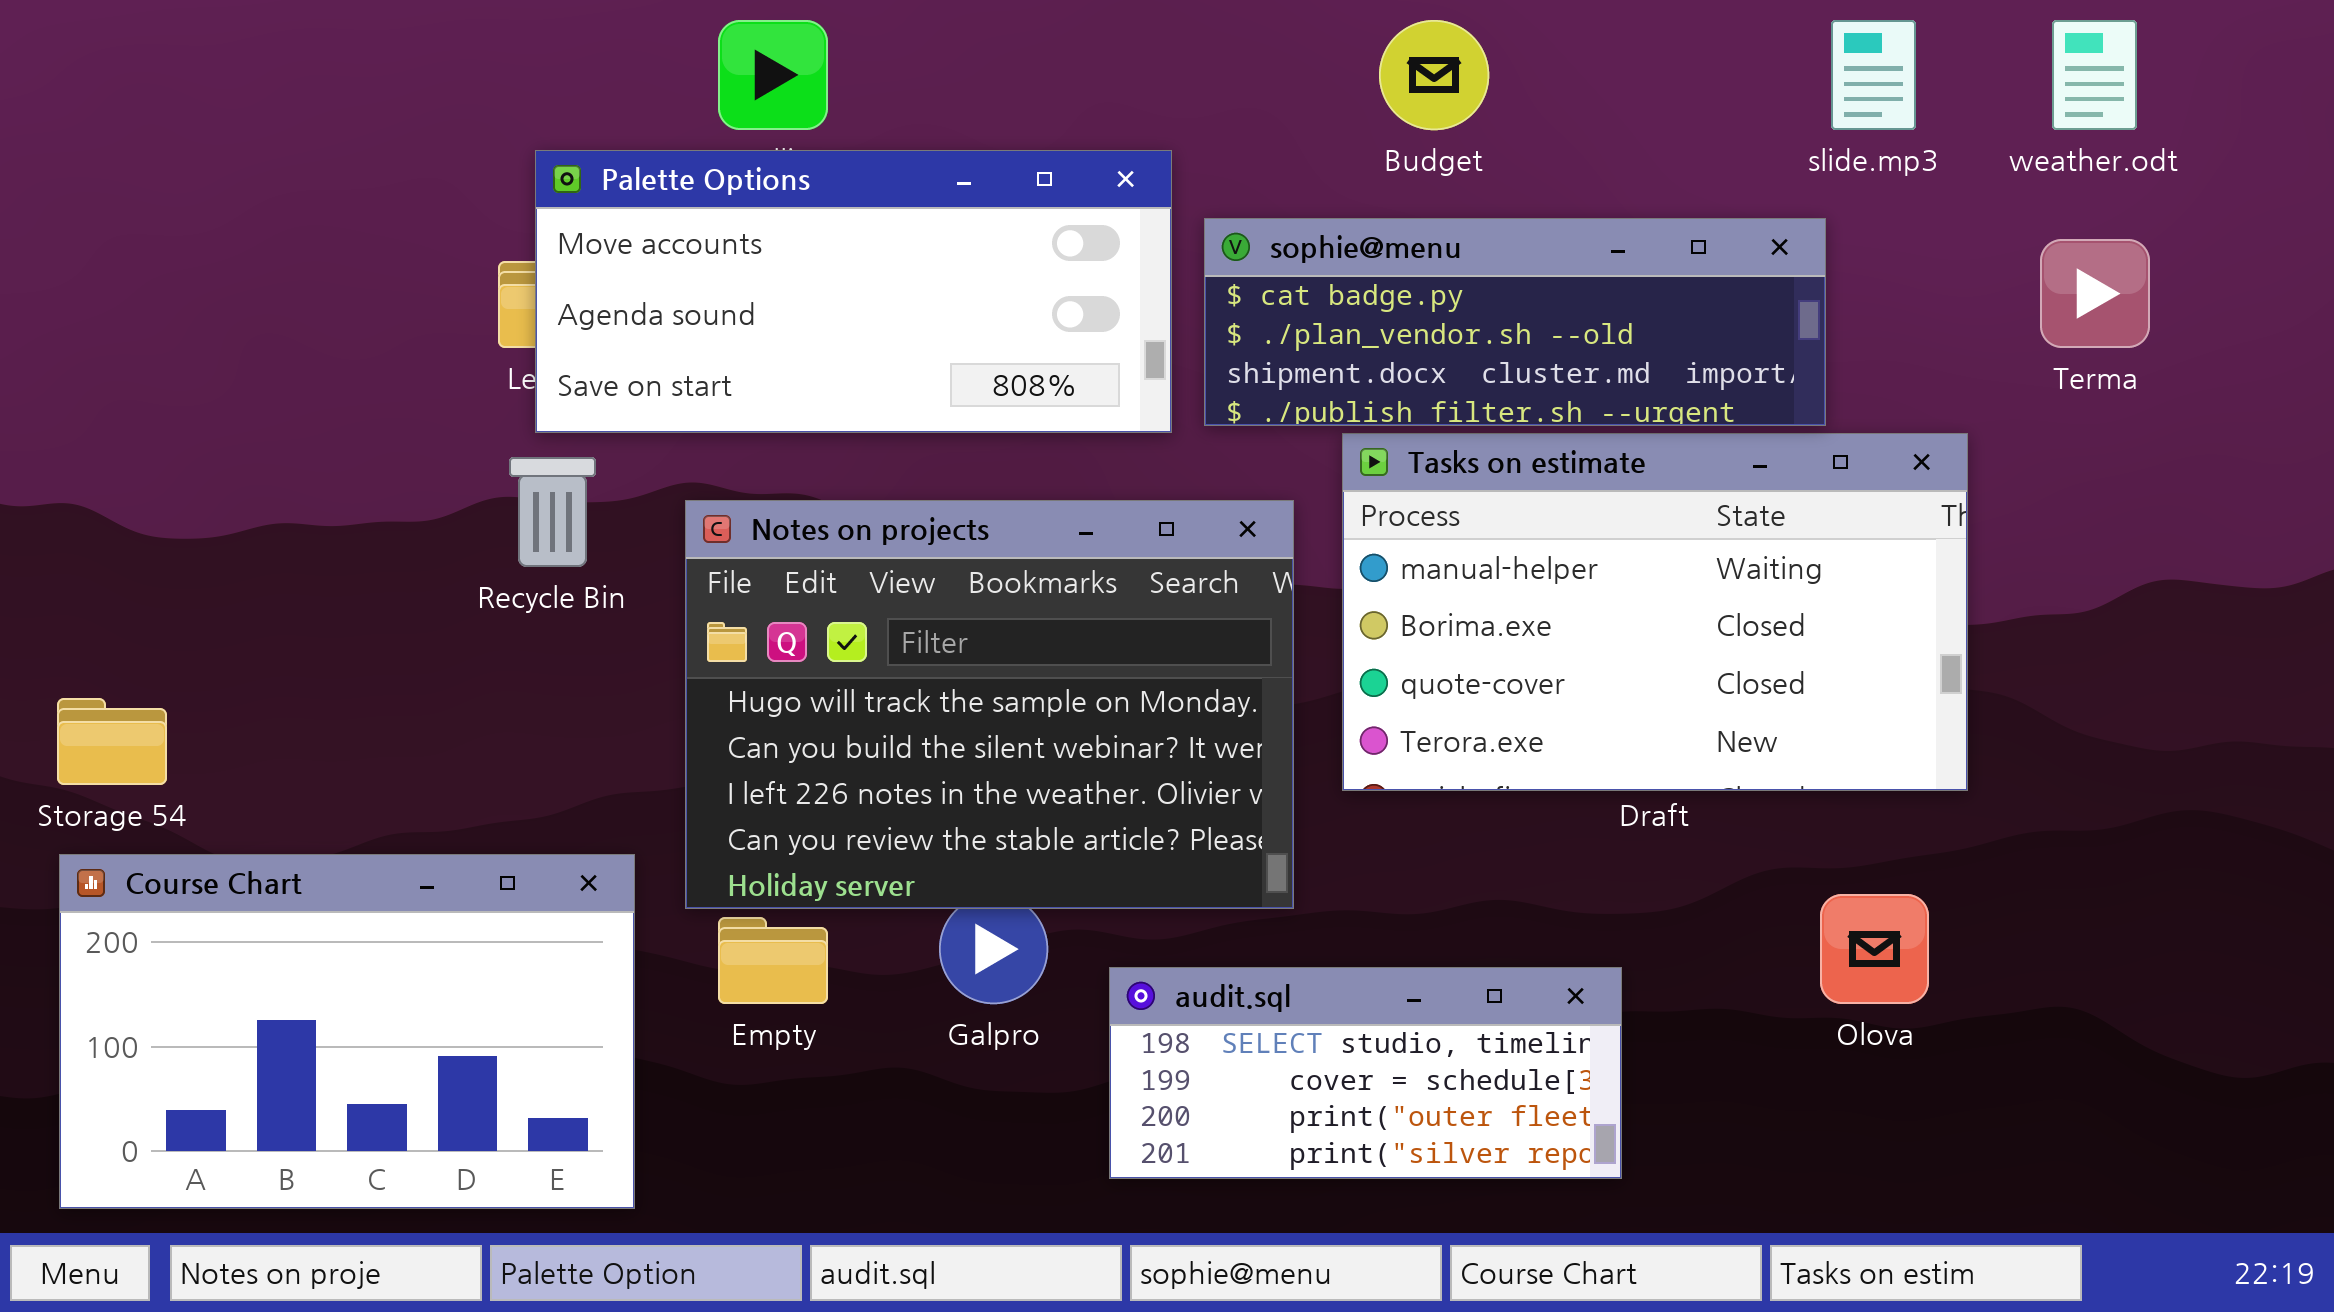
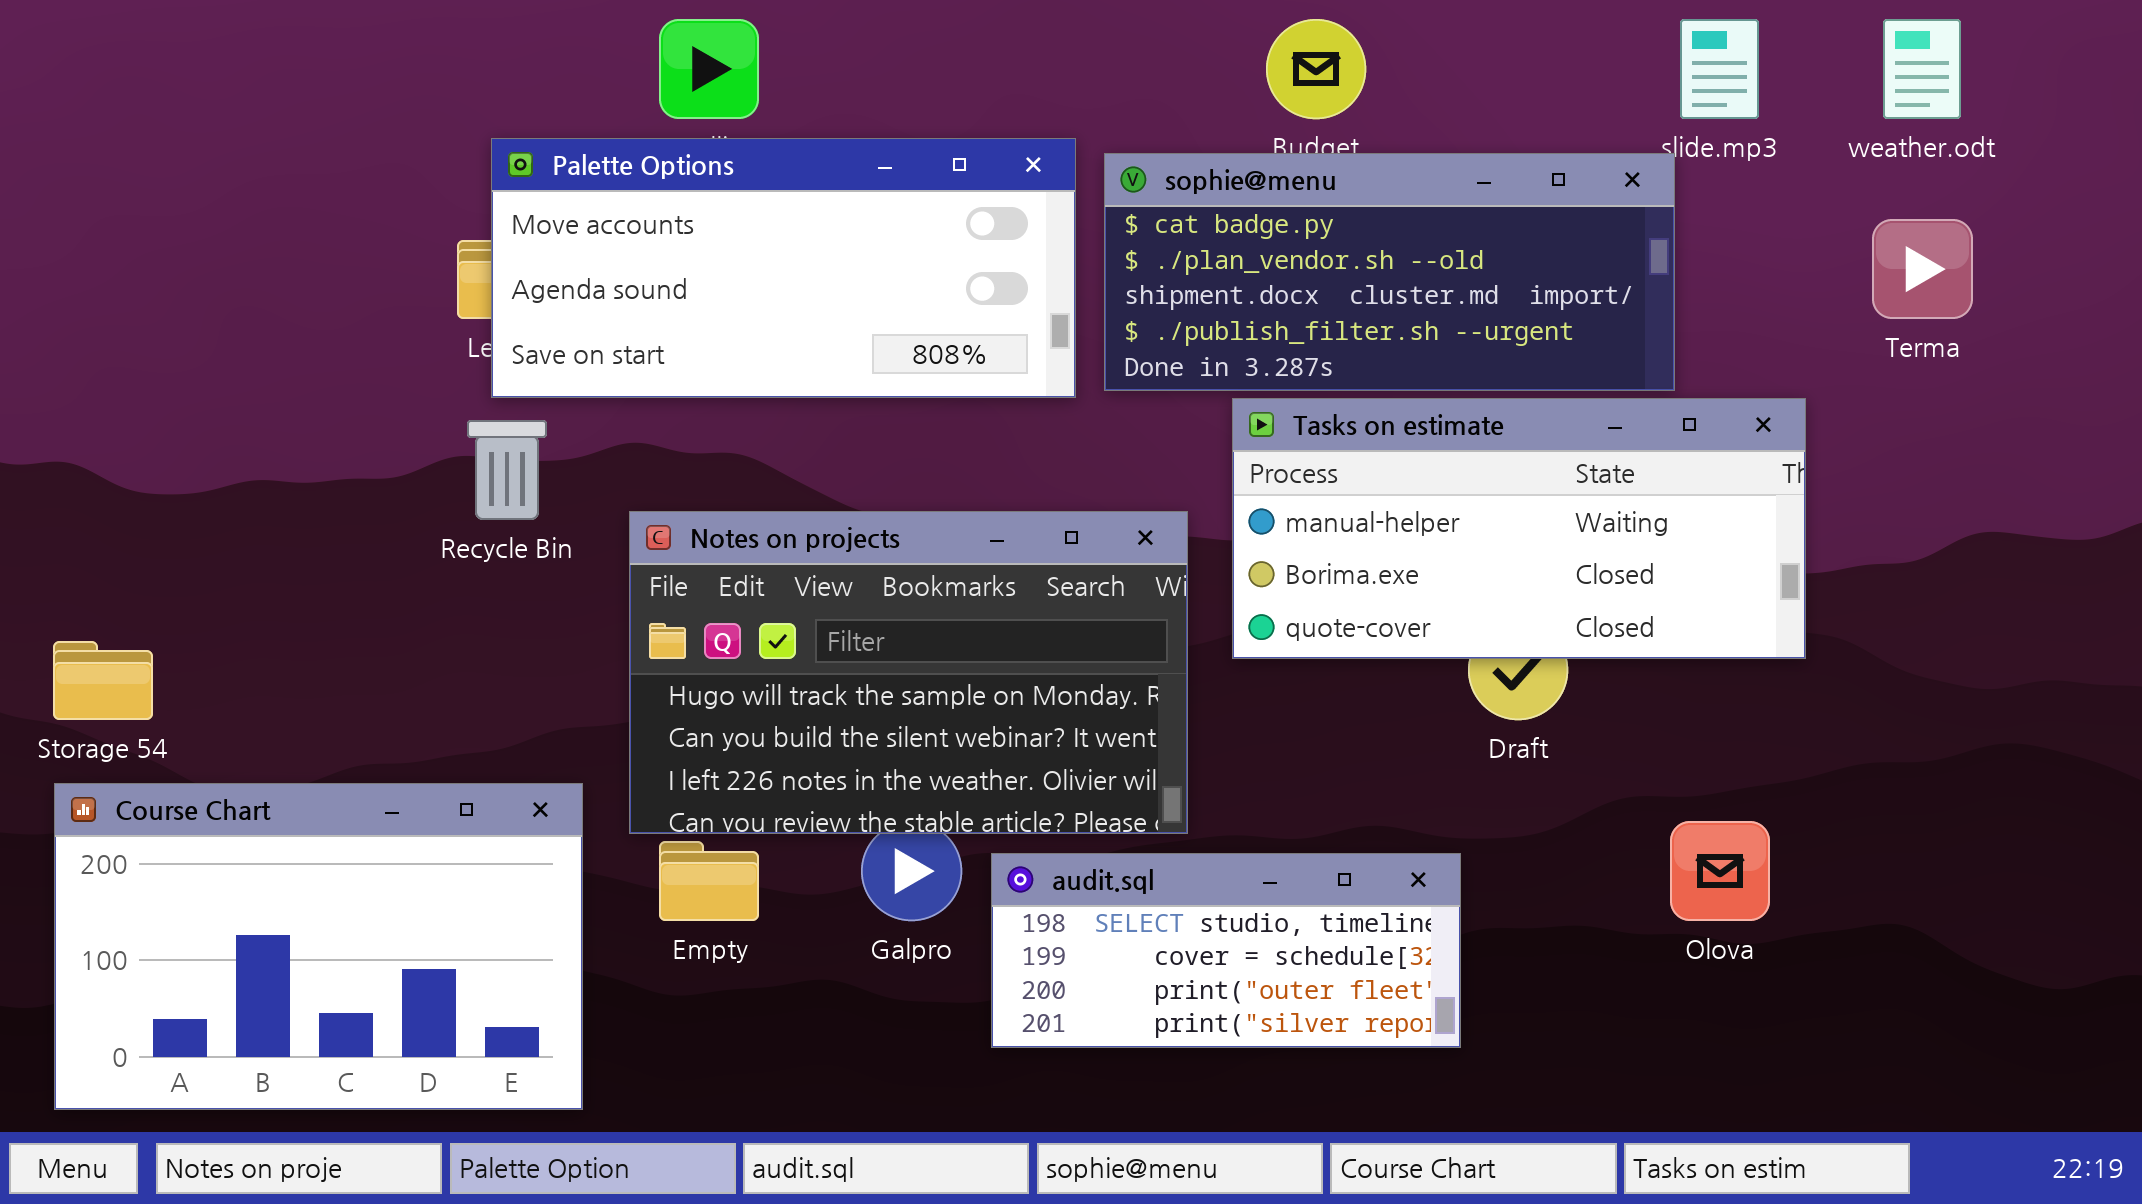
sophie@menu: [1204,218,1826,426] -> [1104,153,1675,391], resized
Tasks on estimate: [1342,433,1968,791] -> [1232,398,1806,659], resized
Notes on projects: [685,500,1294,909] -> [629,511,1188,834], resized
audit.sql: [1109,967,1622,1179] -> [991,853,1461,1048], moved

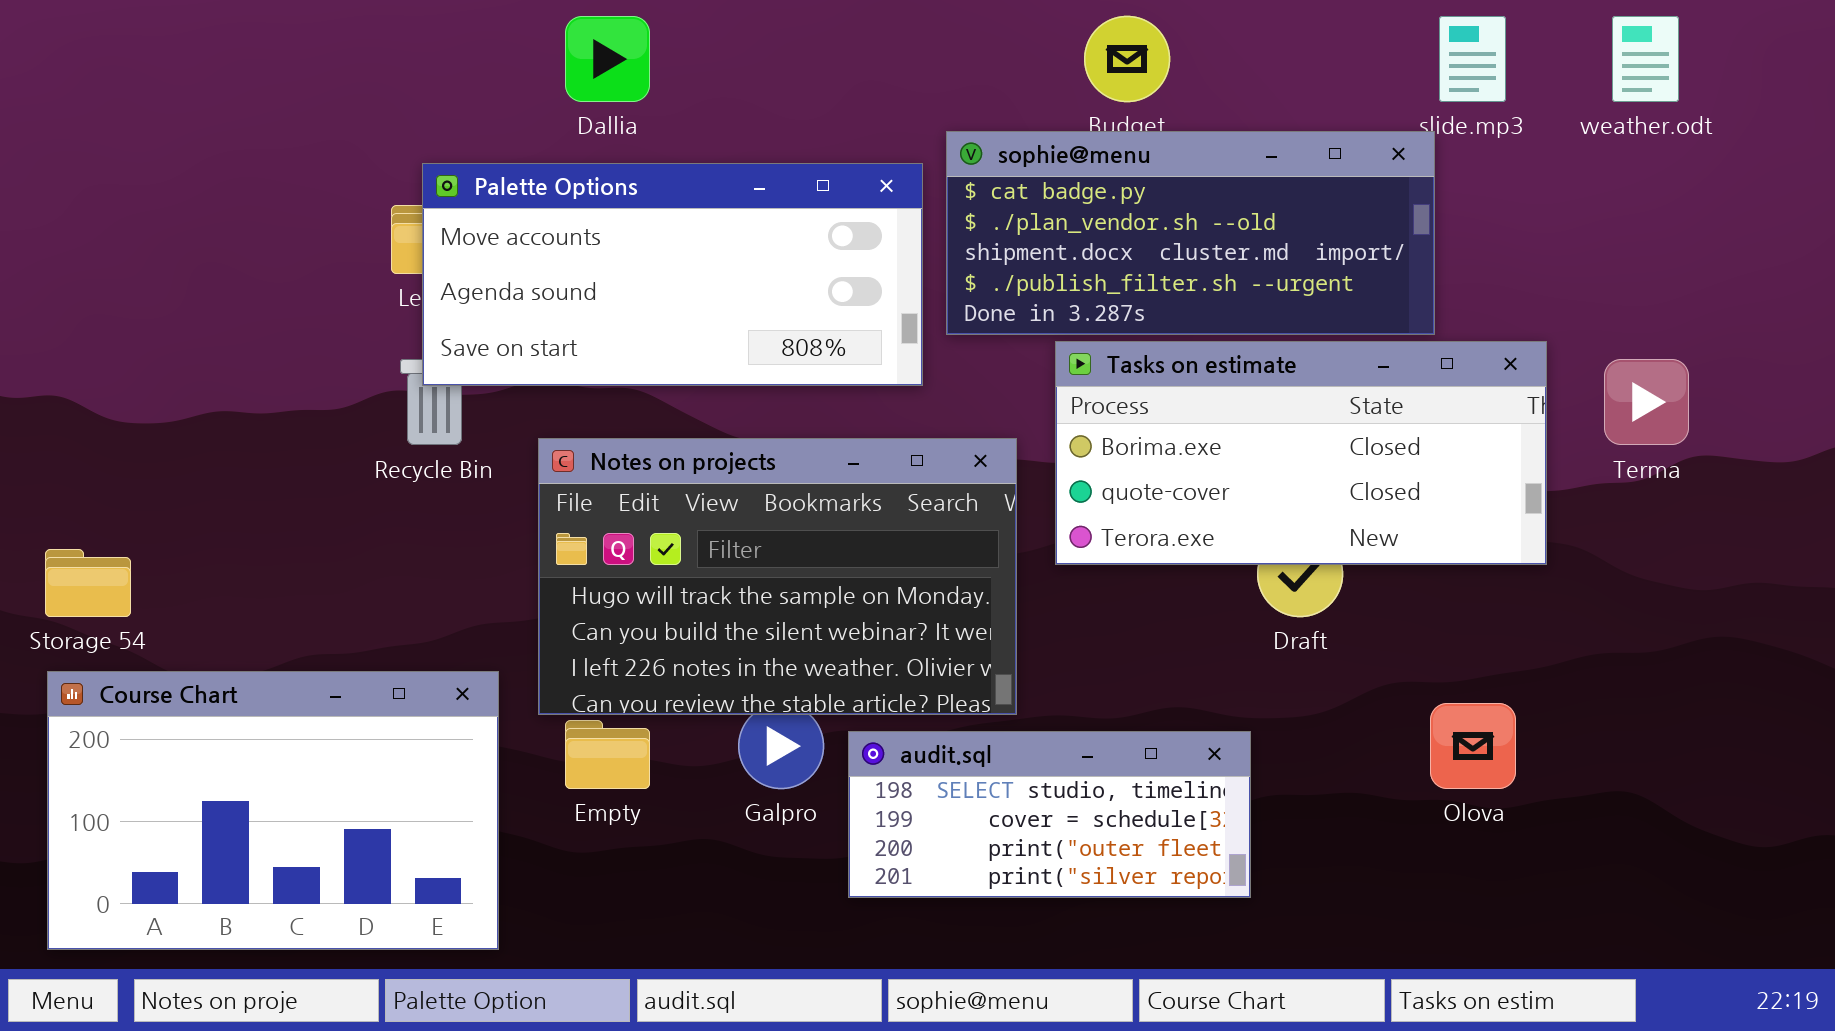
Palette Options: [491,138,1076,398] -> [422,163,923,386], moved
Terma: [1872,219,1973,319] -> [1604,359,1689,445], moved
Tasks on estimate: [1232,398,1806,659] -> [1055,341,1547,565], scrolled down 1 row

